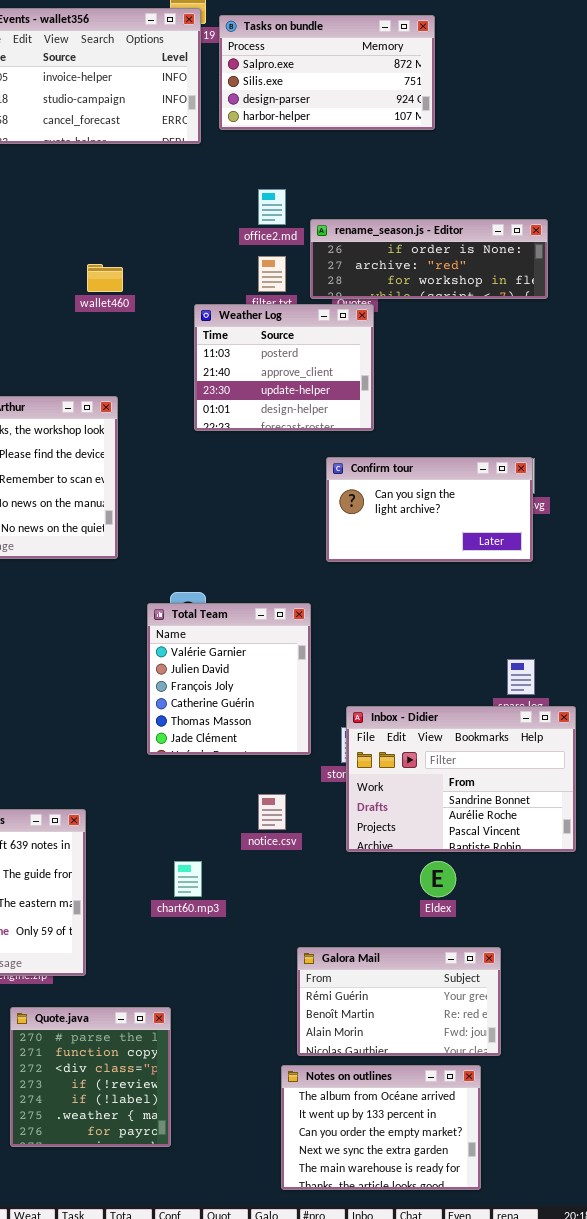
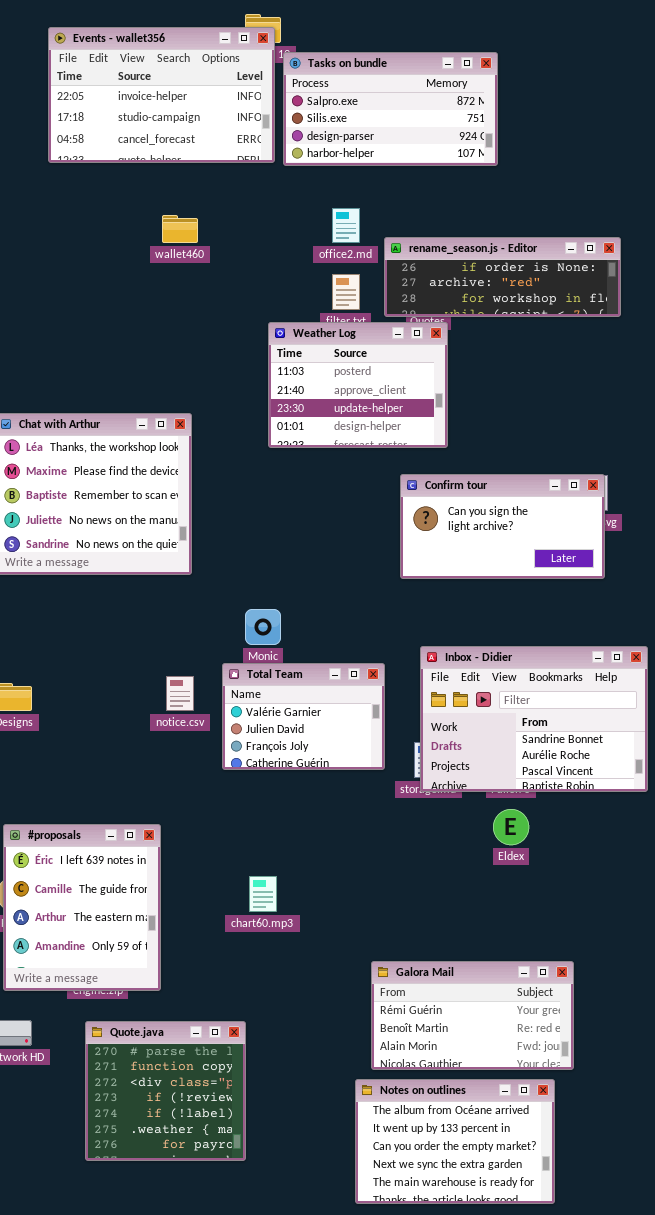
Tasks on bundle: [219,15,435,130] -> [283,52,498,166], moved
wallet460: [87,264,123,292] -> [162,215,198,243], moved
Total Team: [147,603,311,755] -> [222,663,385,770], resized
Inbox - Didier: [346,706,576,852] -> [420,646,648,792], moved
notice.csv: [258,794,286,830] -> [166,676,194,711], moved
Eldex: [420,861,456,897] -> [493,809,529,845], moved

